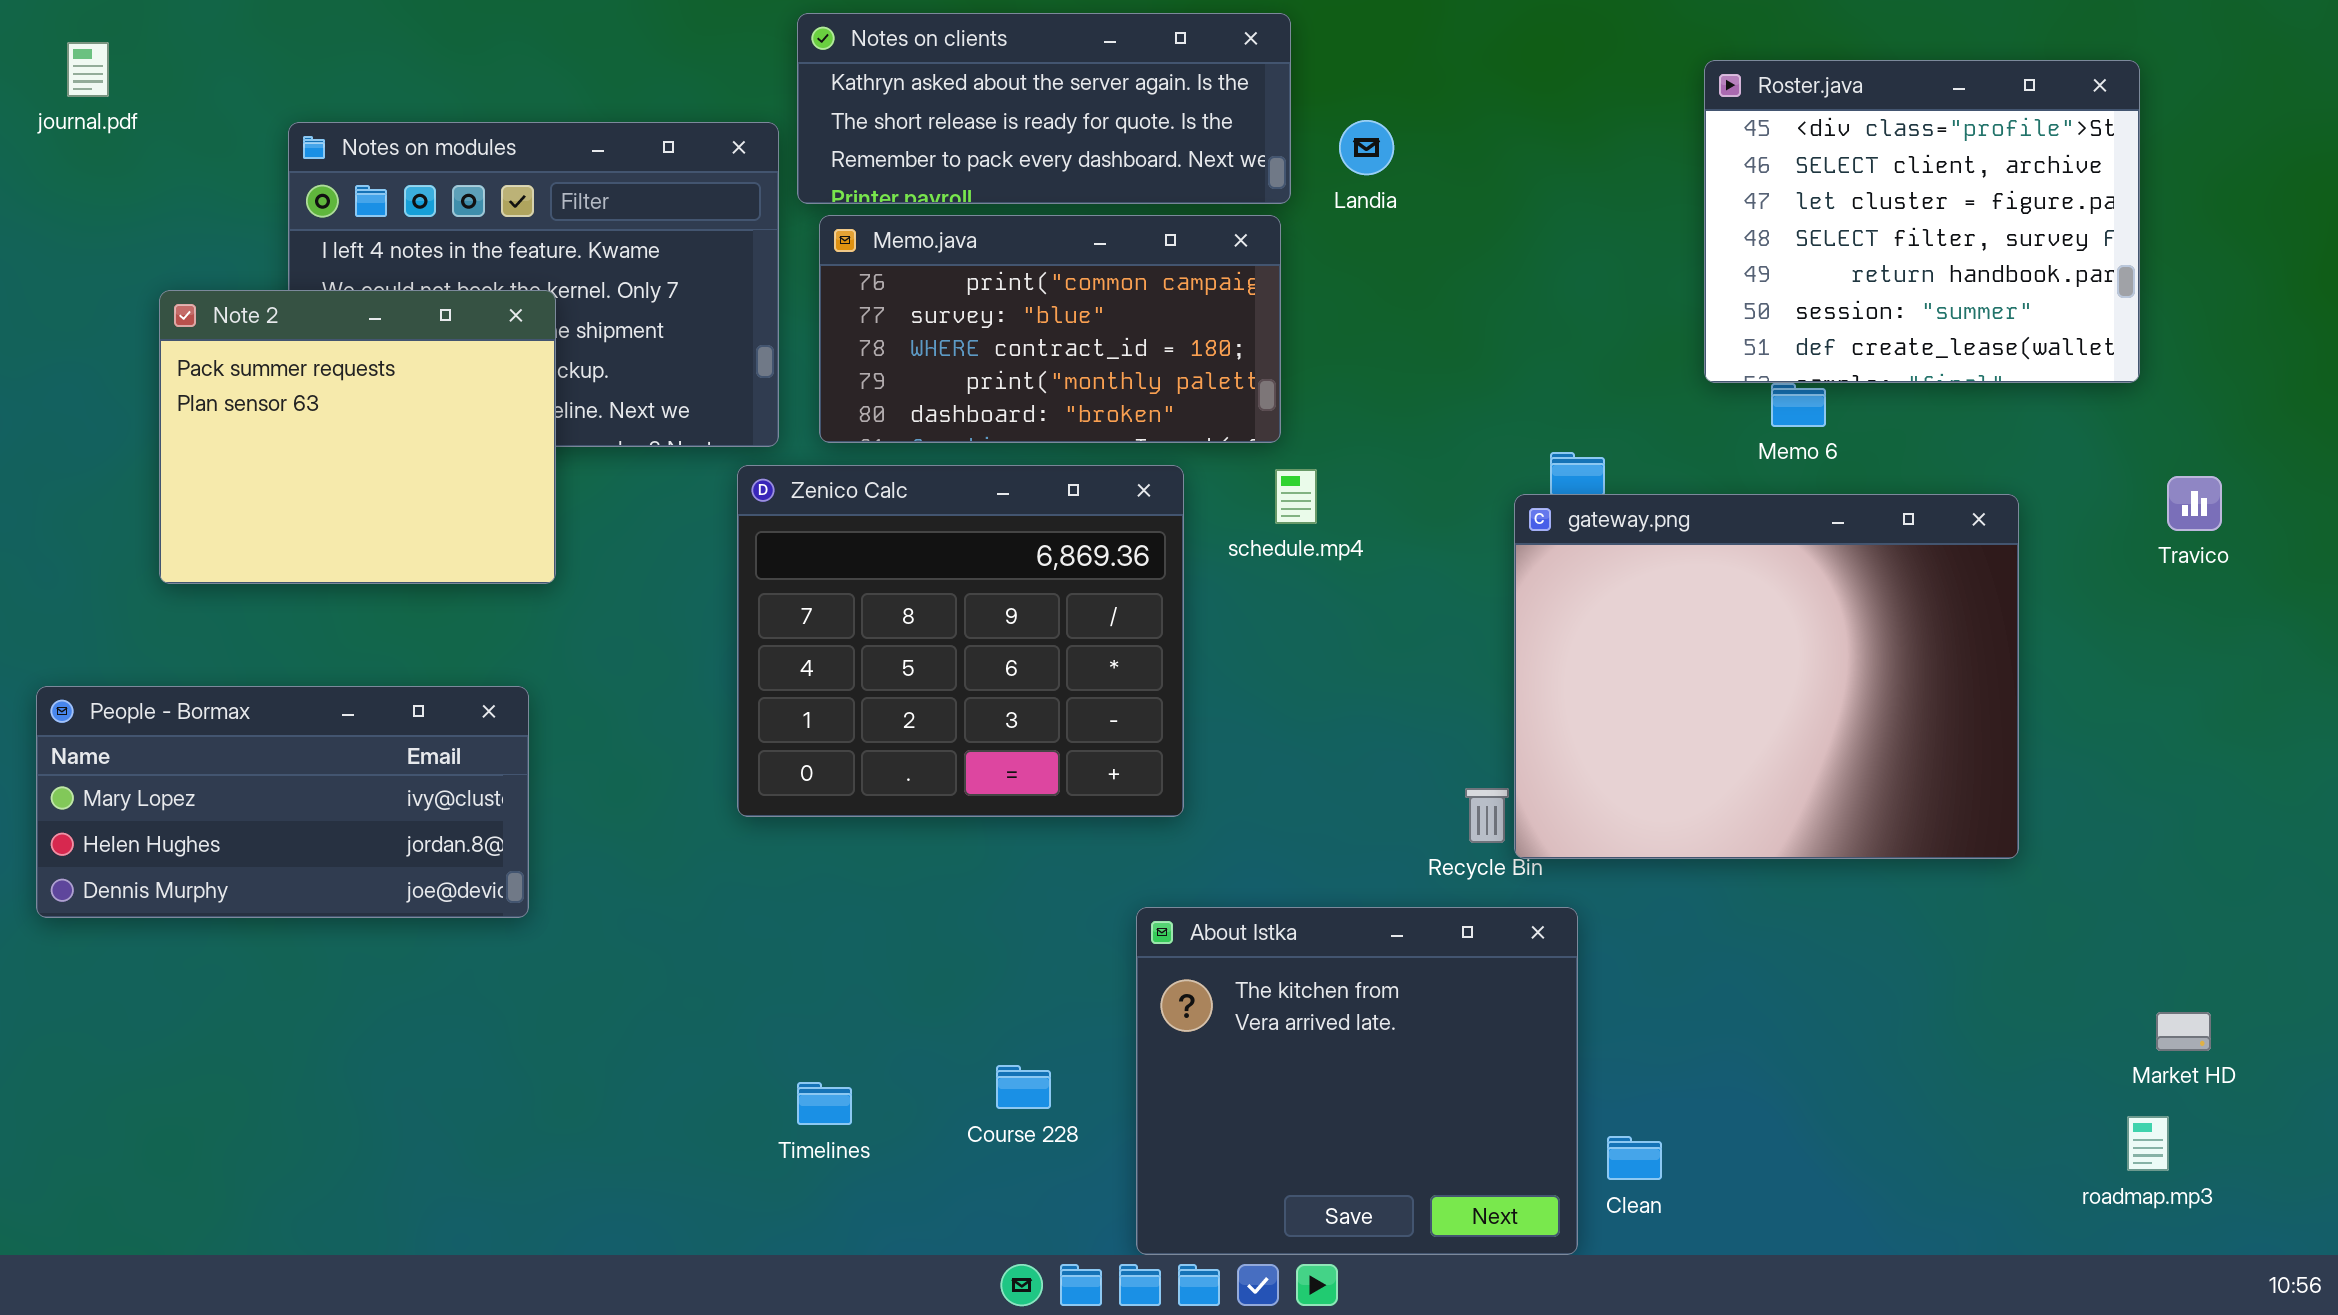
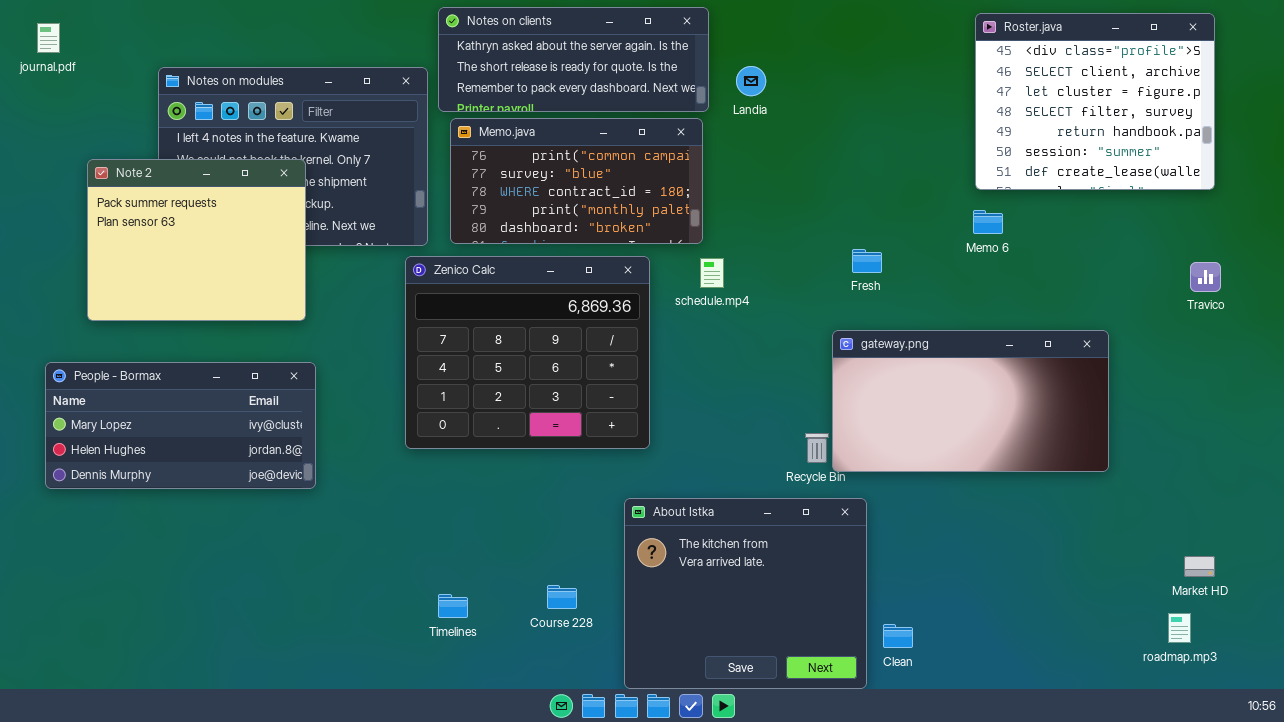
Roster.java: [1704,60,2140,383] -> [975,13,1215,190], moved
gateway.png: [1514,494,2019,859] -> [832,330,1109,472], resized
People - Bormax: [36,686,529,918] -> [45,362,316,489], moved

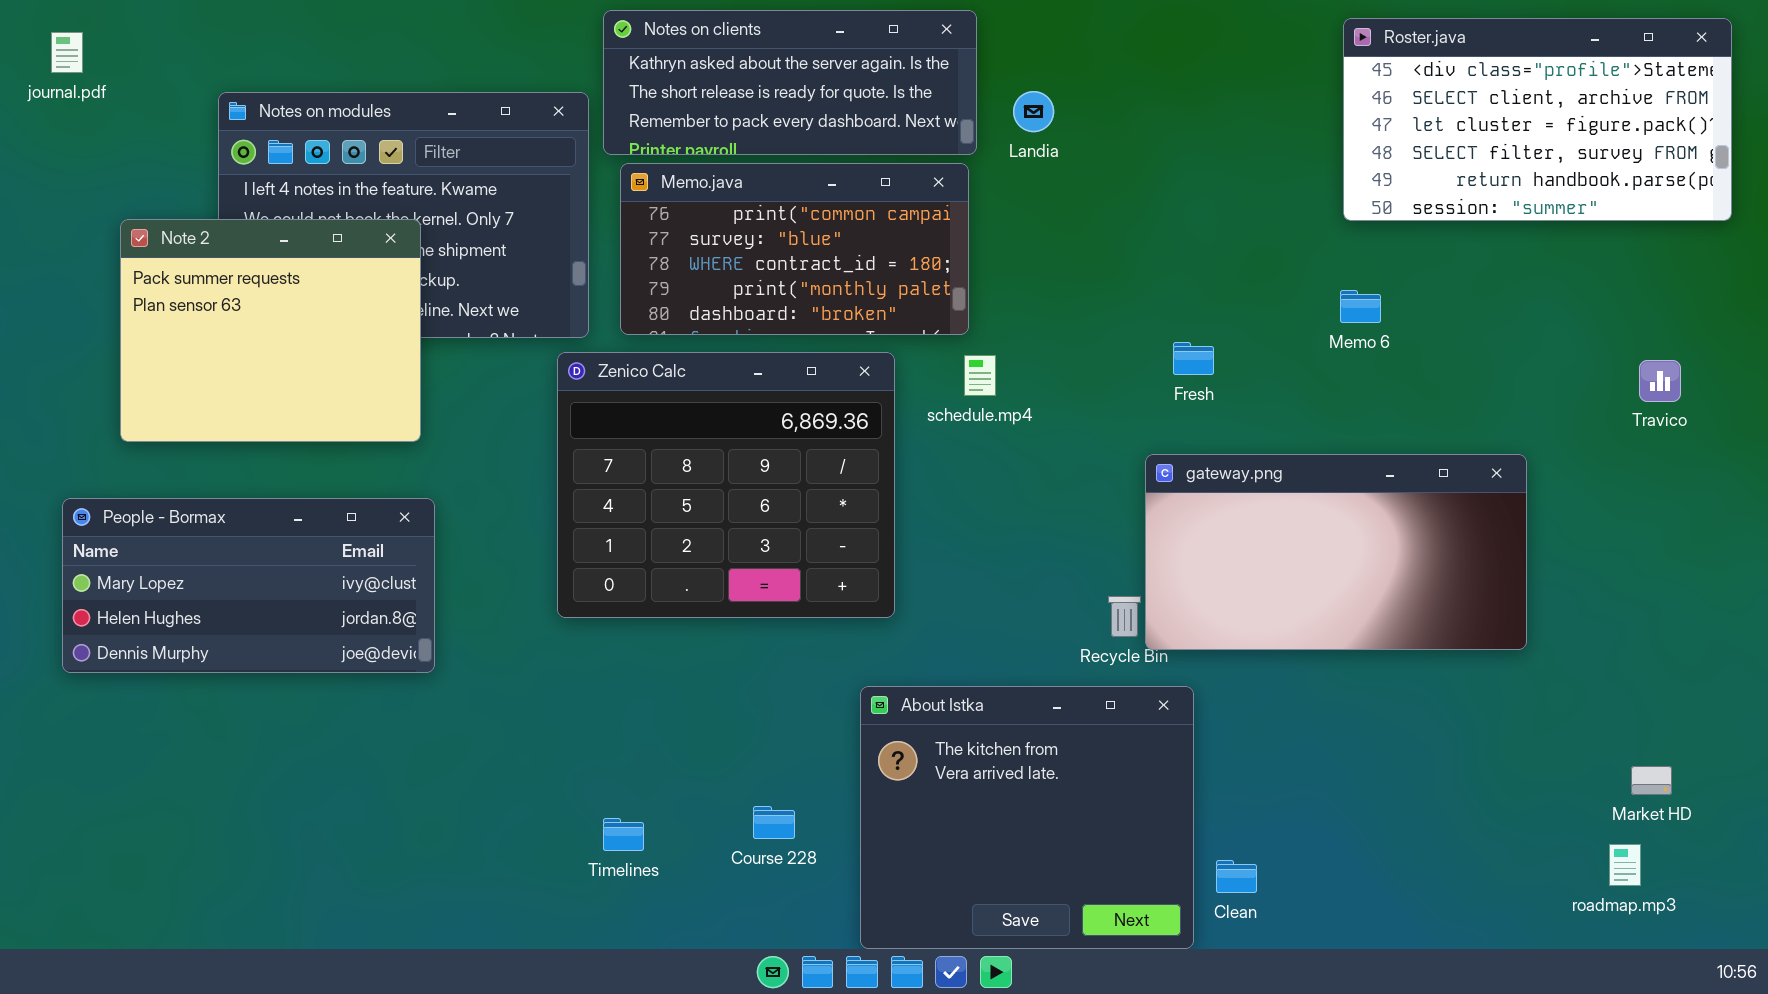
Roster.java: [975,13,1215,190] -> [1343,18,1732,221], resized

